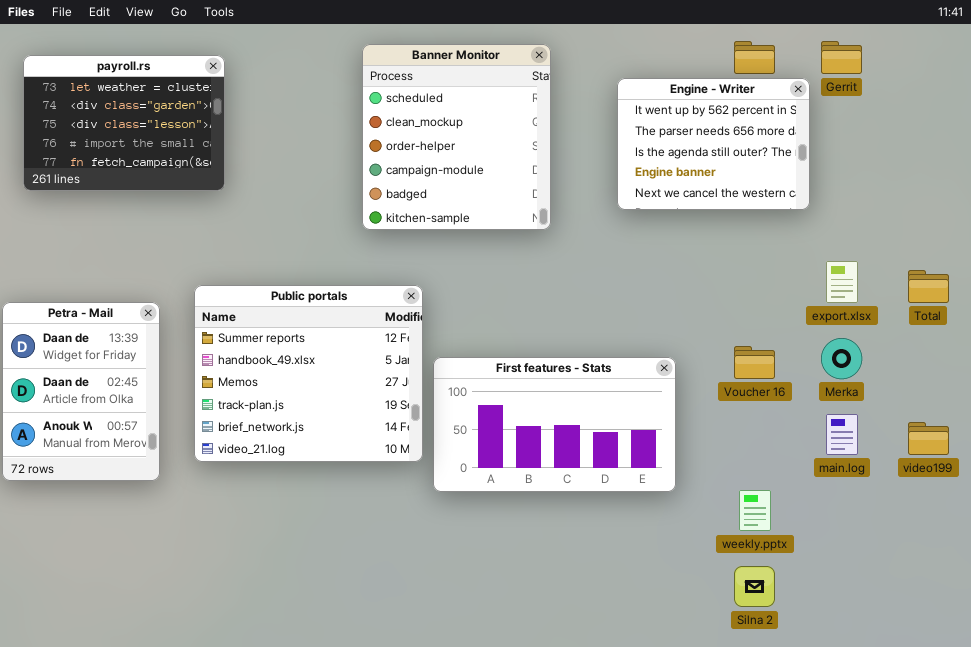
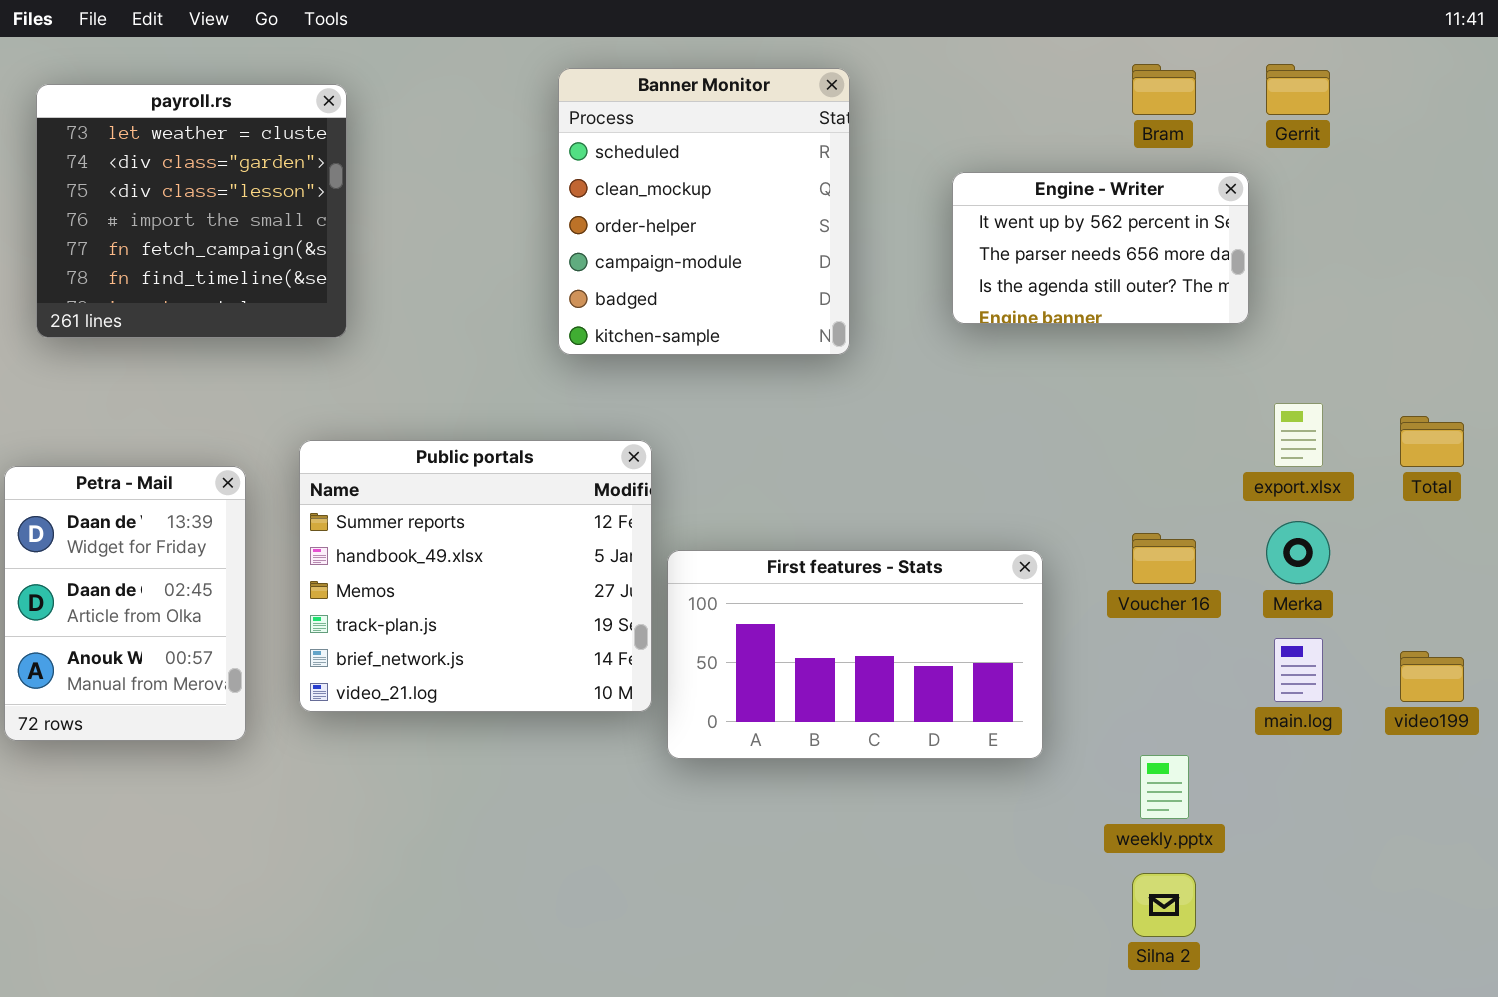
payroll.rs: [23,55,225,191] -> [36,84,347,338], resized
Engine - Writer: [617,78,810,210] -> [952,172,1249,324], resized

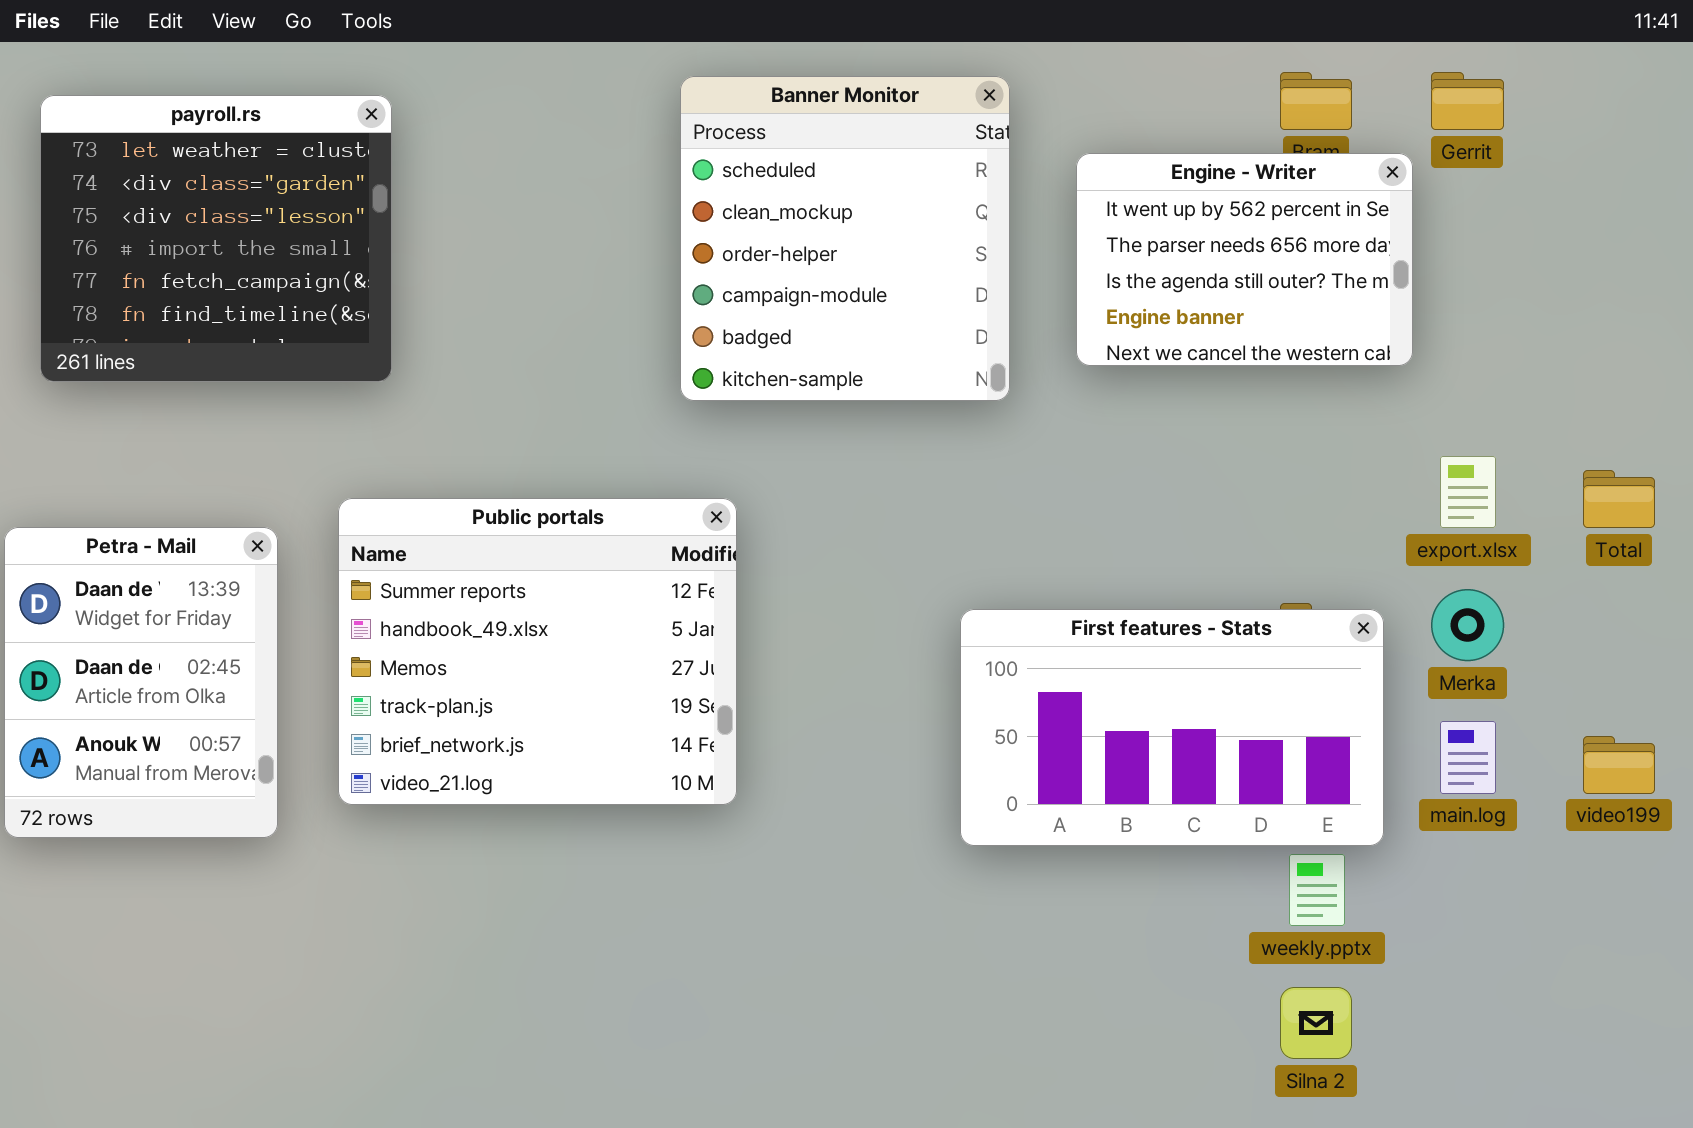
Banner Monitor: [558,68,850,355] -> [680,76,1010,401], moved
Engine - Writer: [952,172,1249,324] -> [1076,153,1413,366], resized
First features - Stats: [667,550,1043,759] -> [960,609,1384,846], moved

